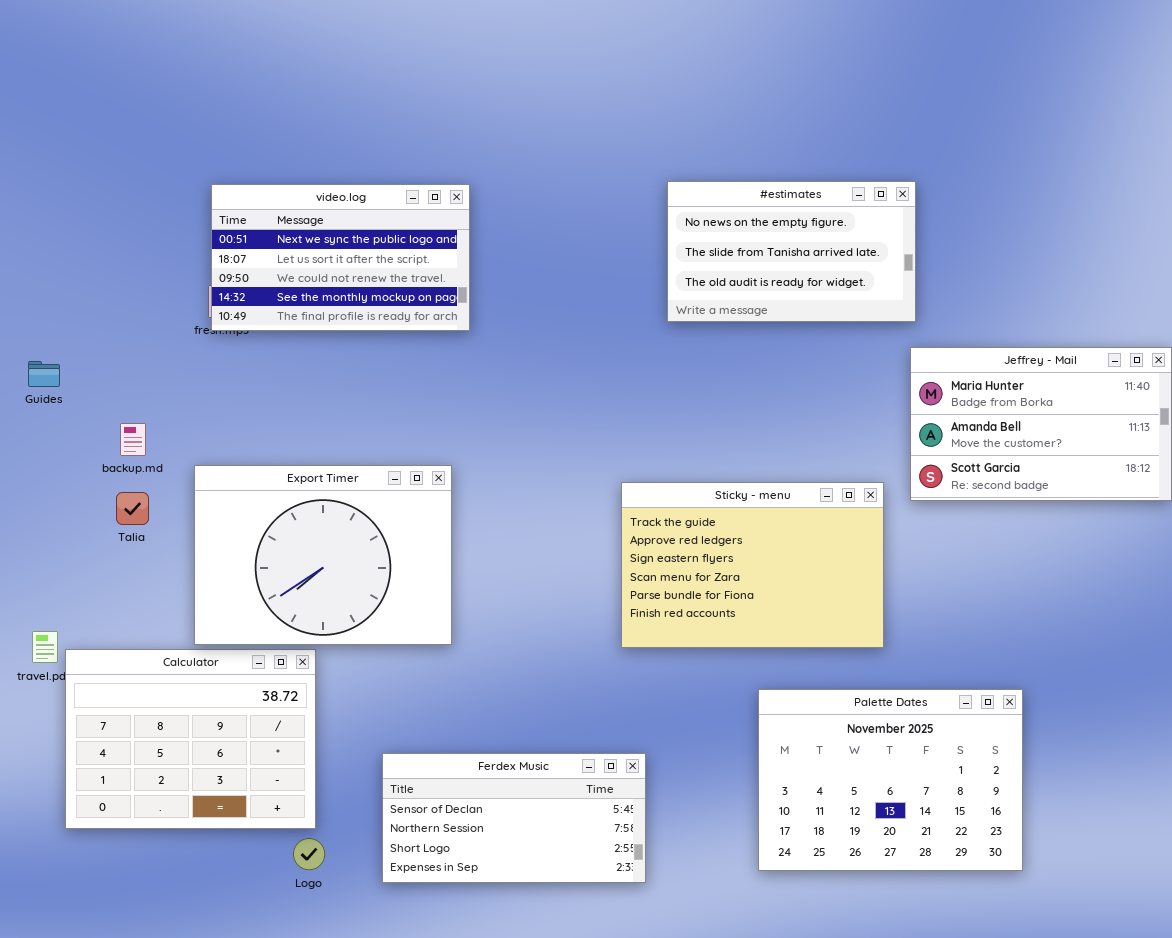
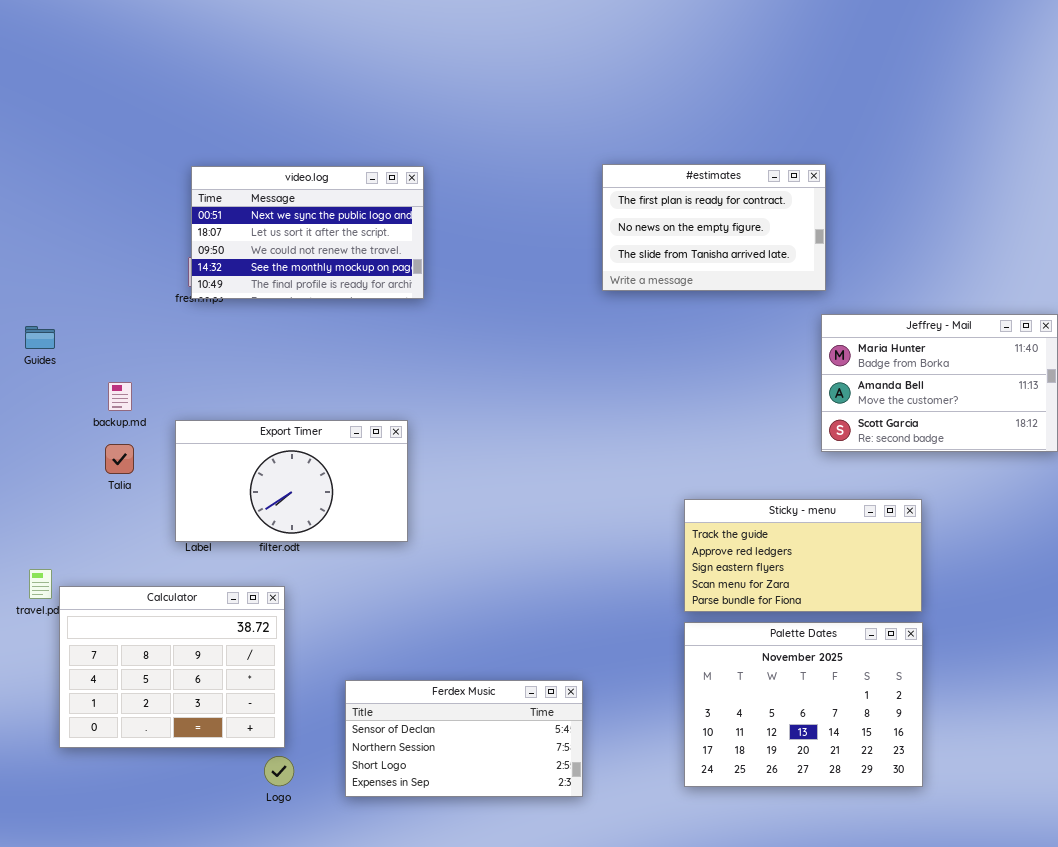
#estimates: [667,181,916,322] -> [602,164,826,291], scrolled up 1 row
Export Timer: [194,465,452,645] -> [175,420,408,542], resized
Sticky - menu: [621,482,884,648] -> [684,499,922,612], moved, resized

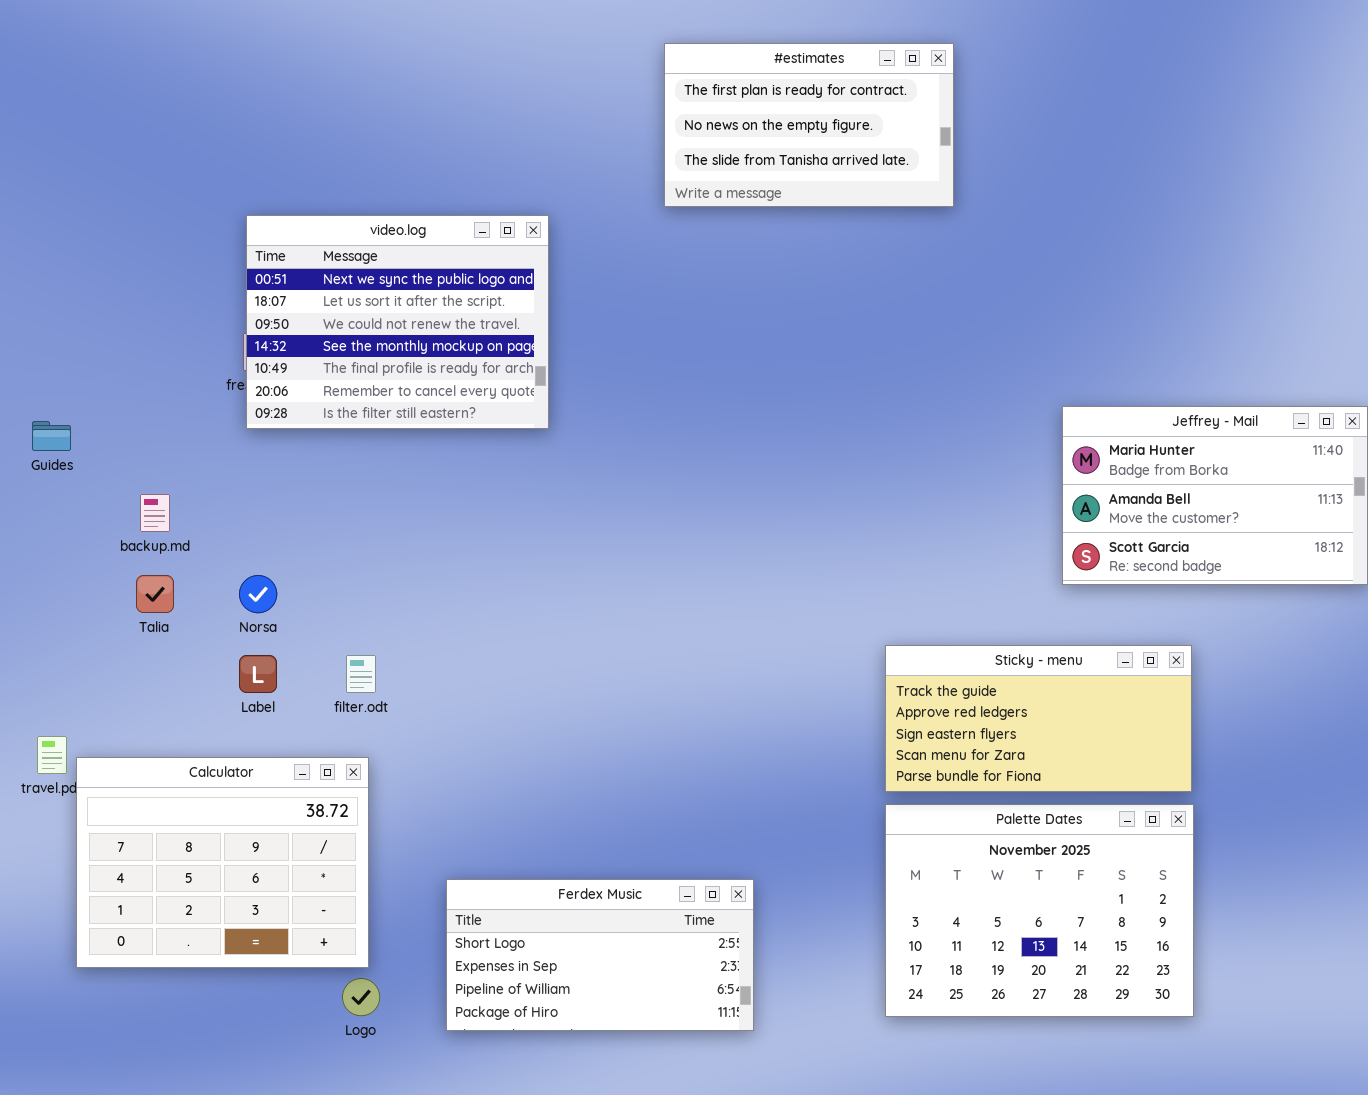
#estimates: [602,164,826,291] -> [664,43,954,207], moved
video.log: [191,166,424,299] -> [246,215,549,429], resized
Export Timer: [175,420,408,542] -> none, closed
Ferdex Music: [345,680,583,797] -> [446,879,754,1031], scrolled down 2 rows

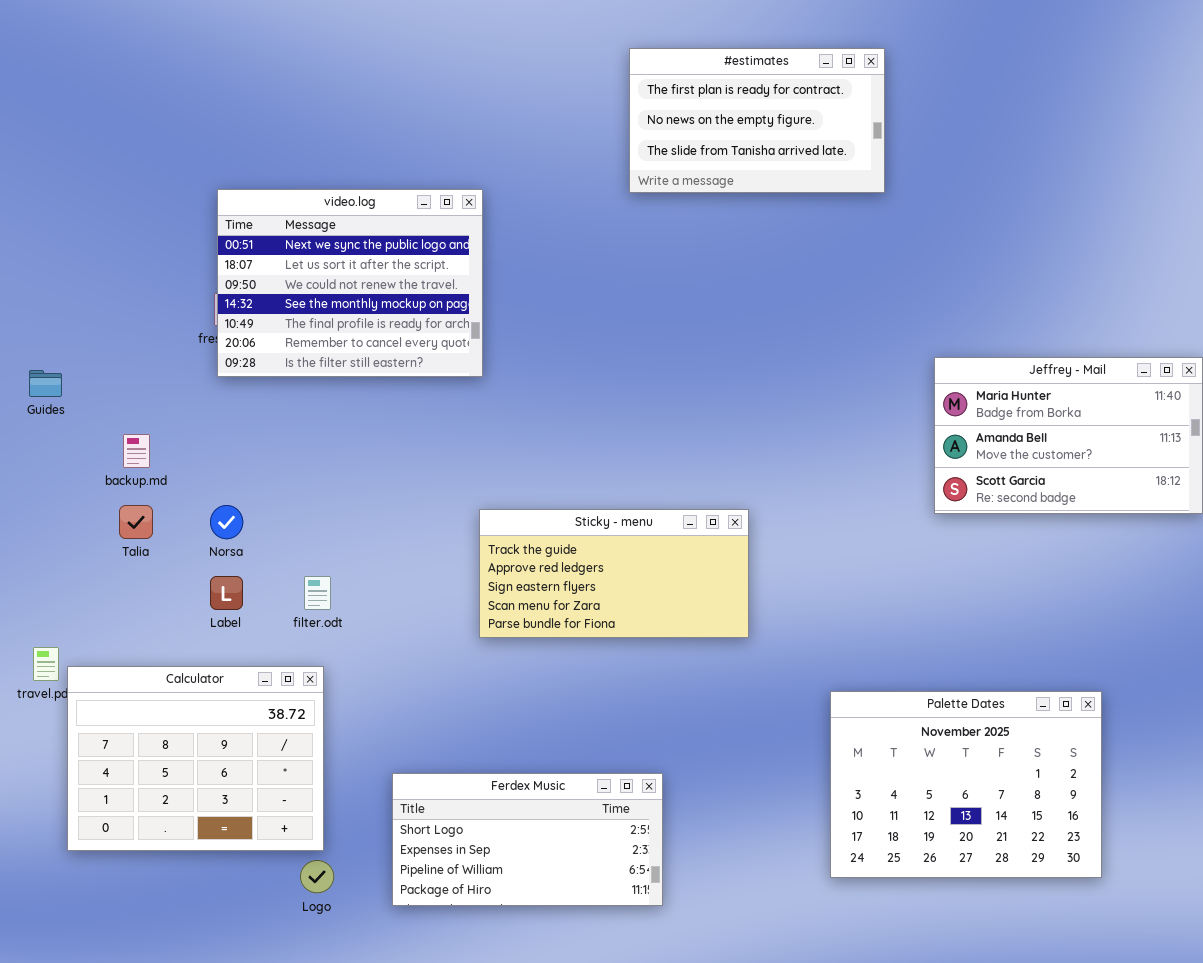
#estimates: [664,43,954,207] -> [629,48,885,193], moved
Sticky - menu: [885,645,1192,792] -> [479,509,749,638], moved
Palette Dates: [885,804,1194,1017] -> [830,691,1102,878], moved

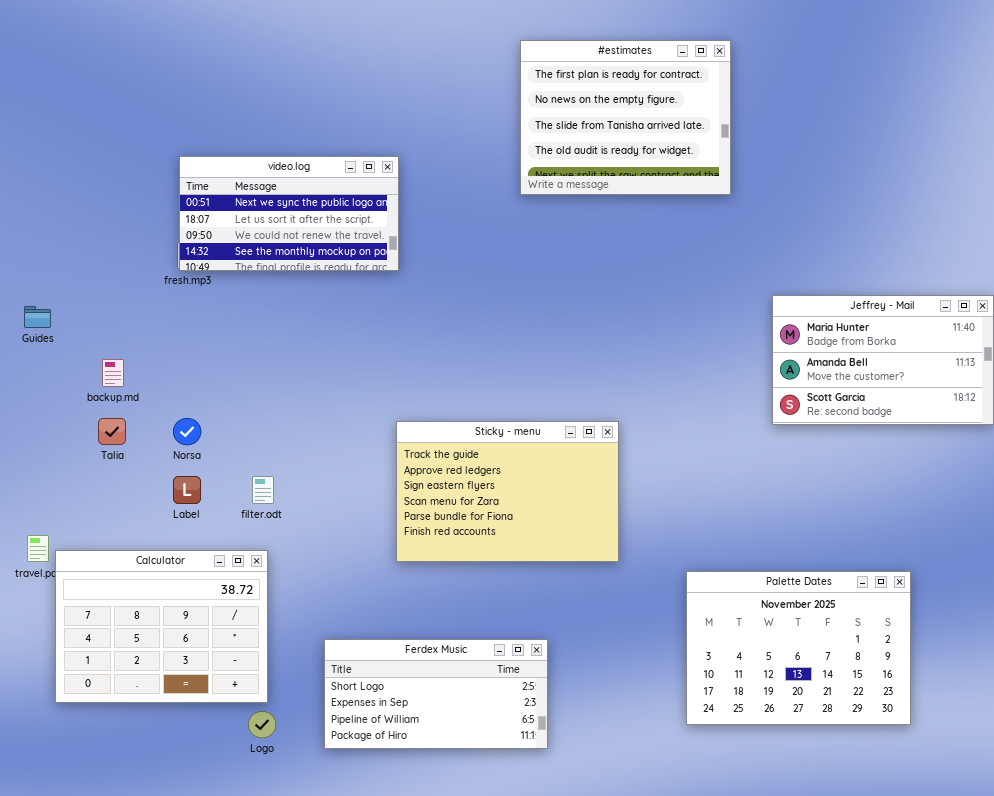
#estimates: [629,48,885,193] -> [520,40,731,195], resized
video.log: [217,189,483,377] -> [179,156,399,271], resized
Sticky - menu: [479,509,749,638] -> [396,421,619,562], resized

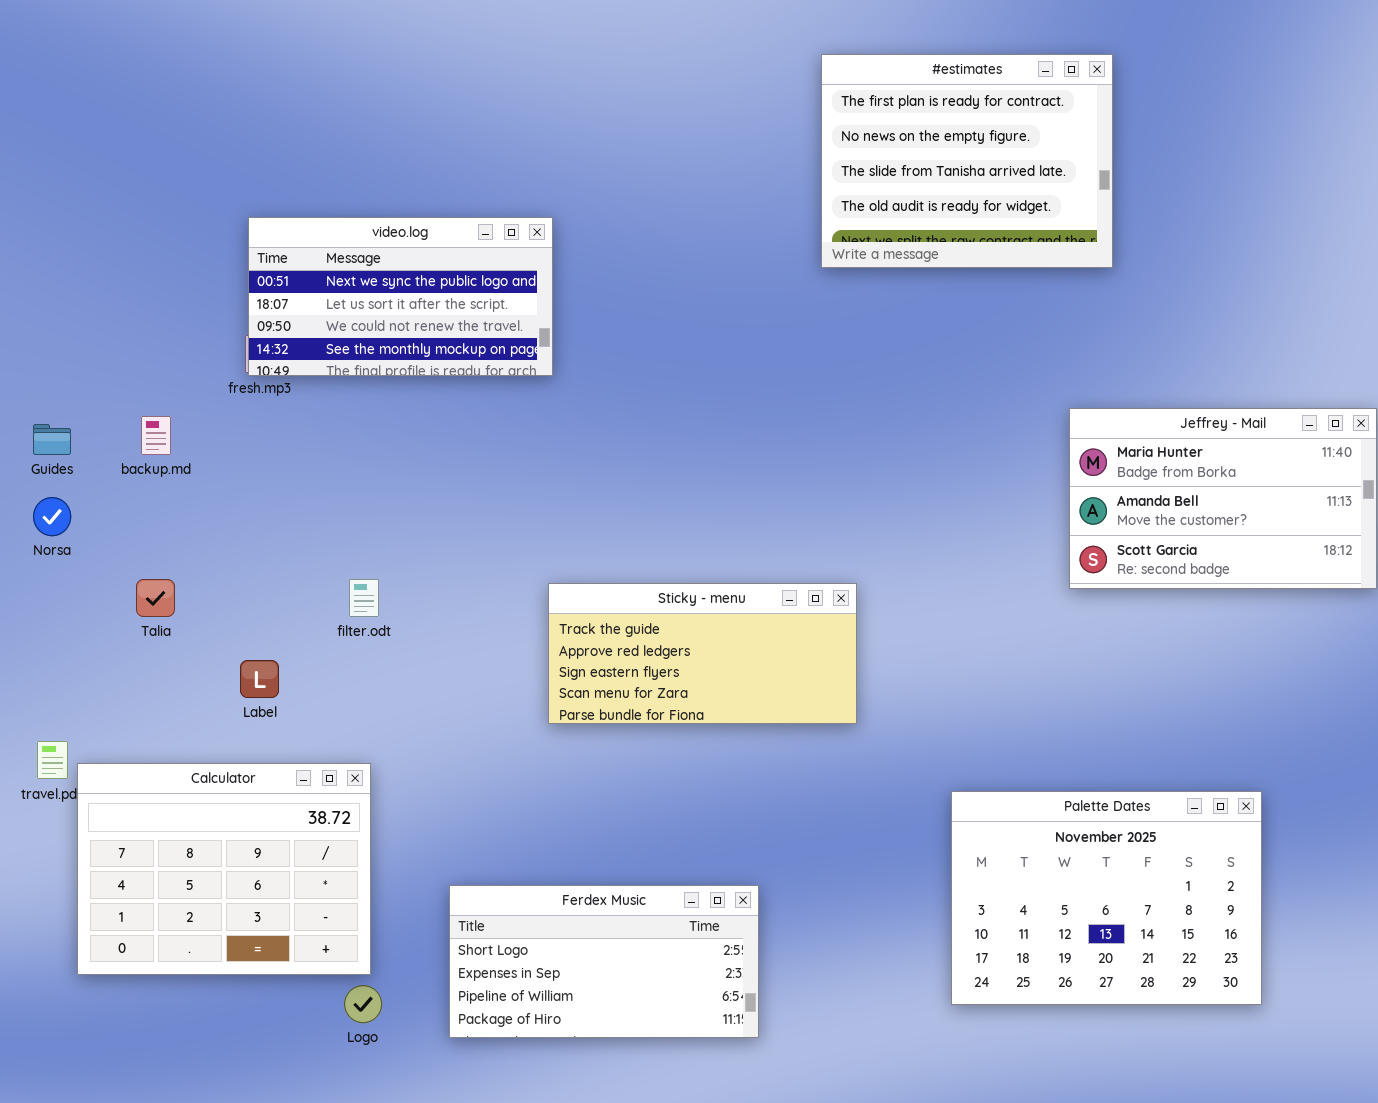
#estimates: [520,40,731,195] -> [821,54,1113,268], moved
backup.md: [102,359,124,387] -> [141,416,171,455], moved
Norsa: [173,418,201,445] -> [33,497,71,536], moved
Sticky - menu: [396,421,619,562] -> [548,583,857,724], resized
filter.odt: [252,476,274,504] -> [349,579,379,617], moved

